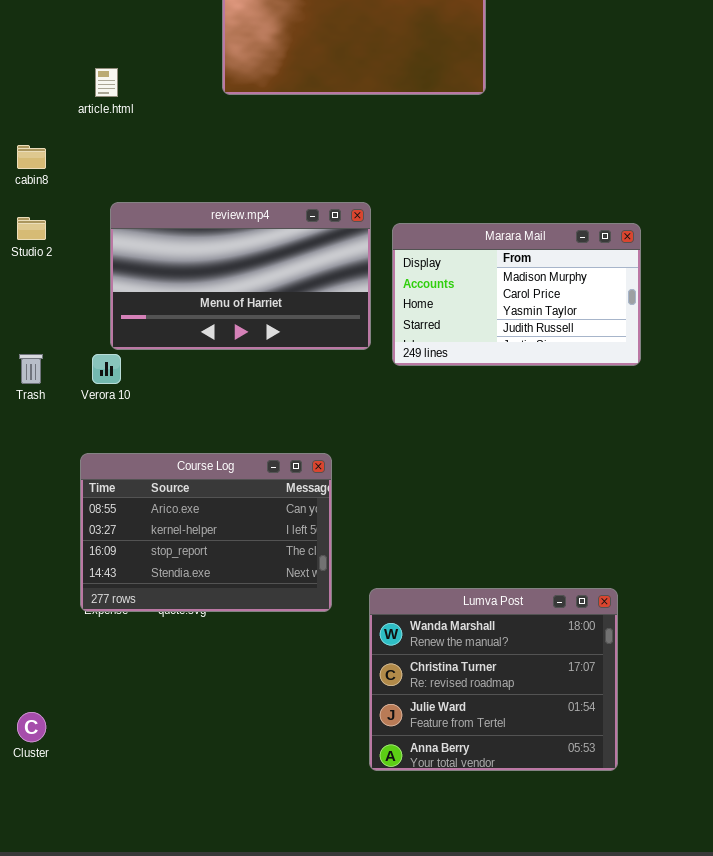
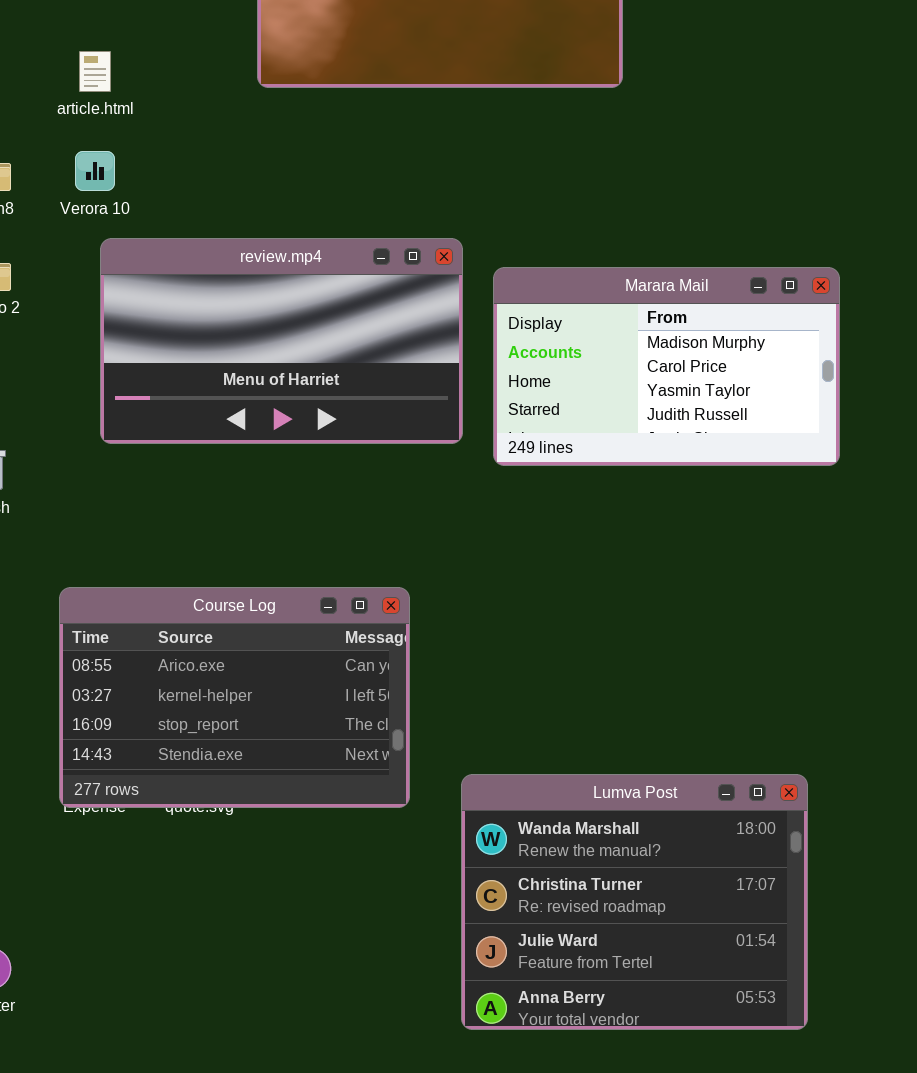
Verora 10: [92,354,121,384] -> [75,151,115,191], moved

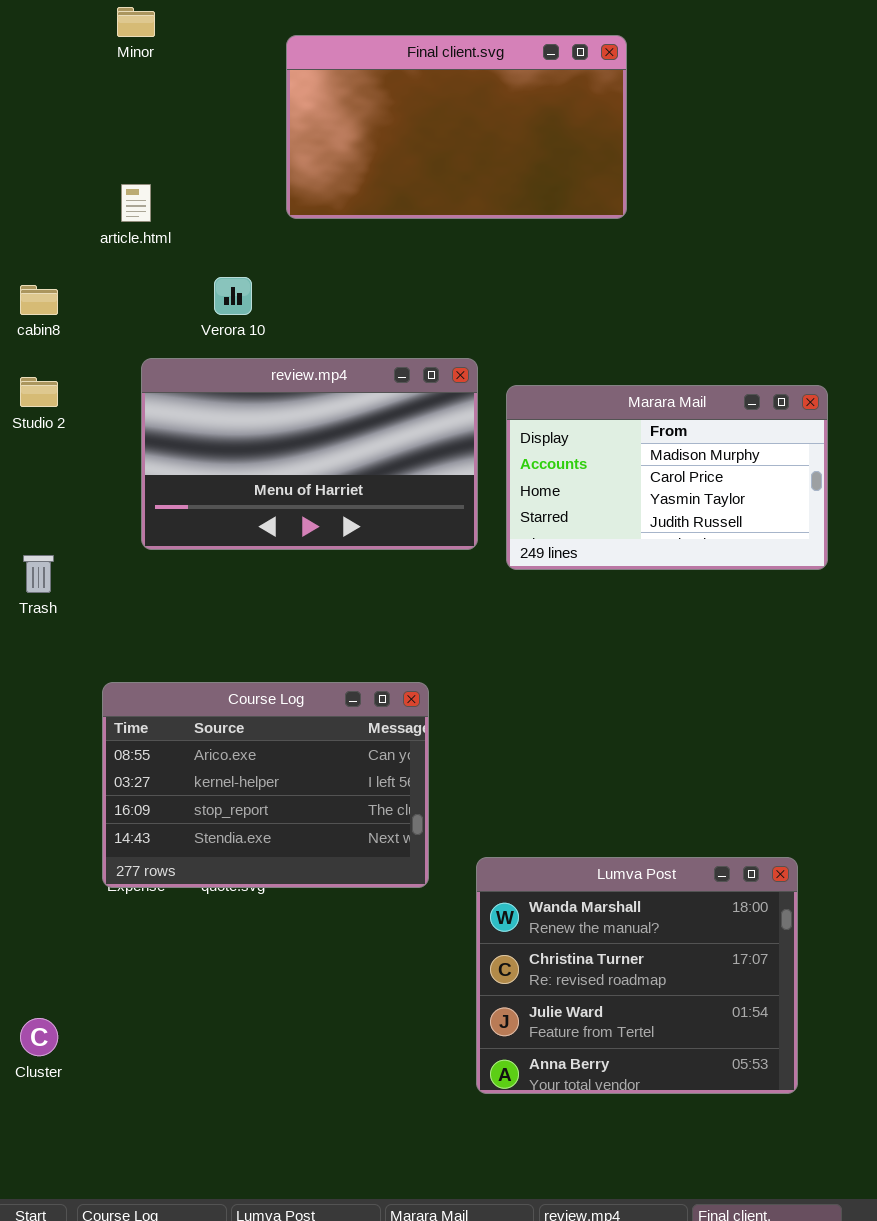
Verora 10: [75,151,115,191] -> [214,277,252,315], moved

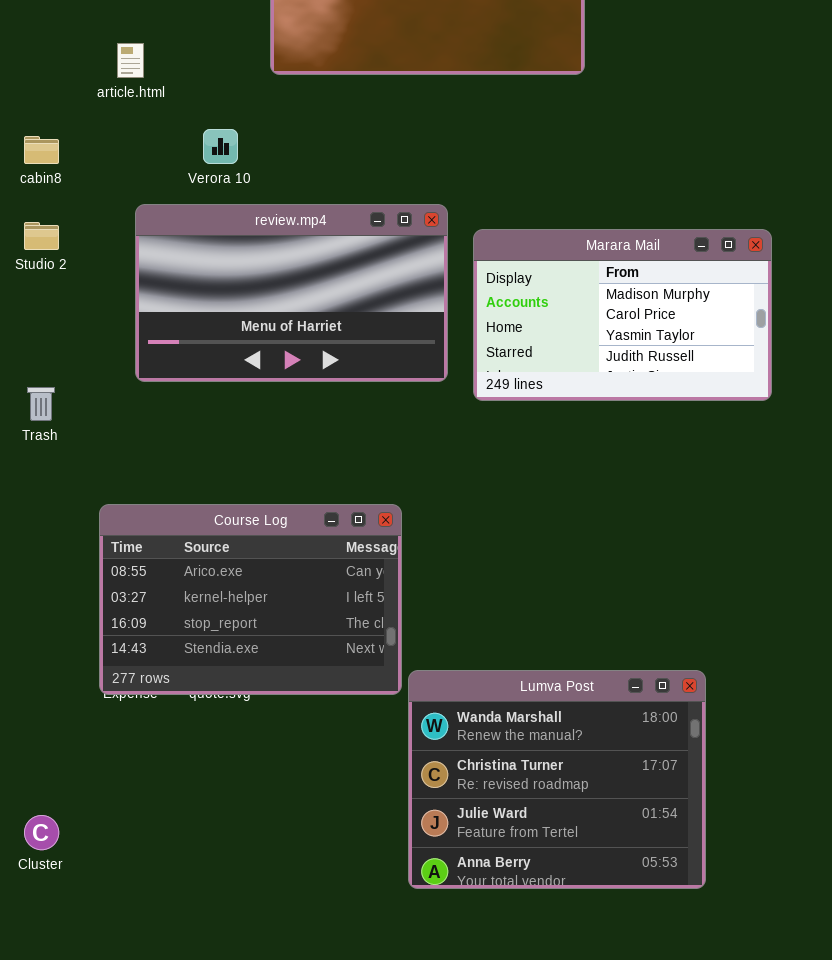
Lumva Post: [476,857,798,1094] -> [408,670,706,889], moved

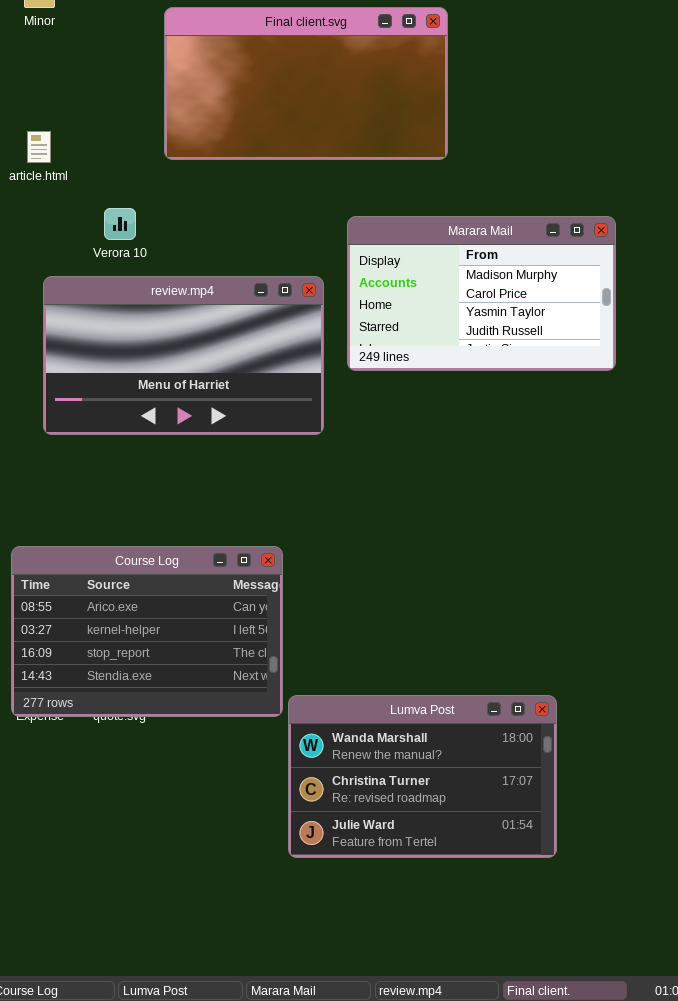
Marara Mail: [473,229,772,401] -> [347,216,616,371], moved
Lumva Post: [408,670,706,889] -> [288,695,557,858], resized

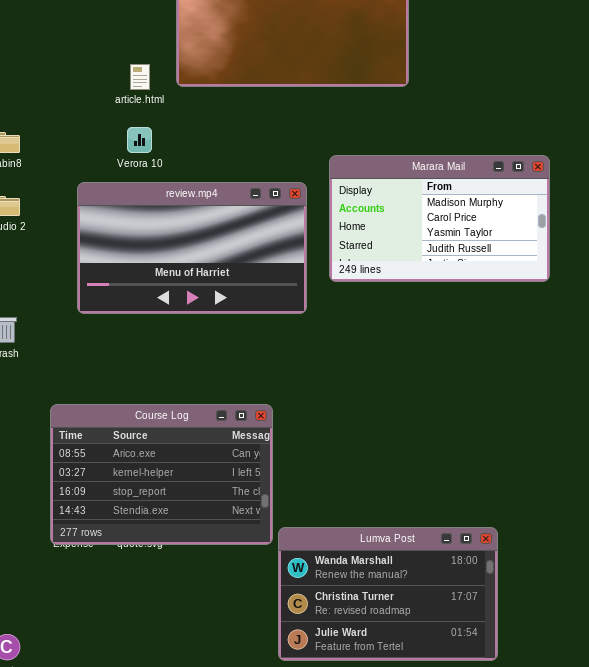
article.html: [27,131,51,163] -> [130,64,150,90], moved
Marara Mail: [347,216,616,371] -> [329,155,550,282], moved

